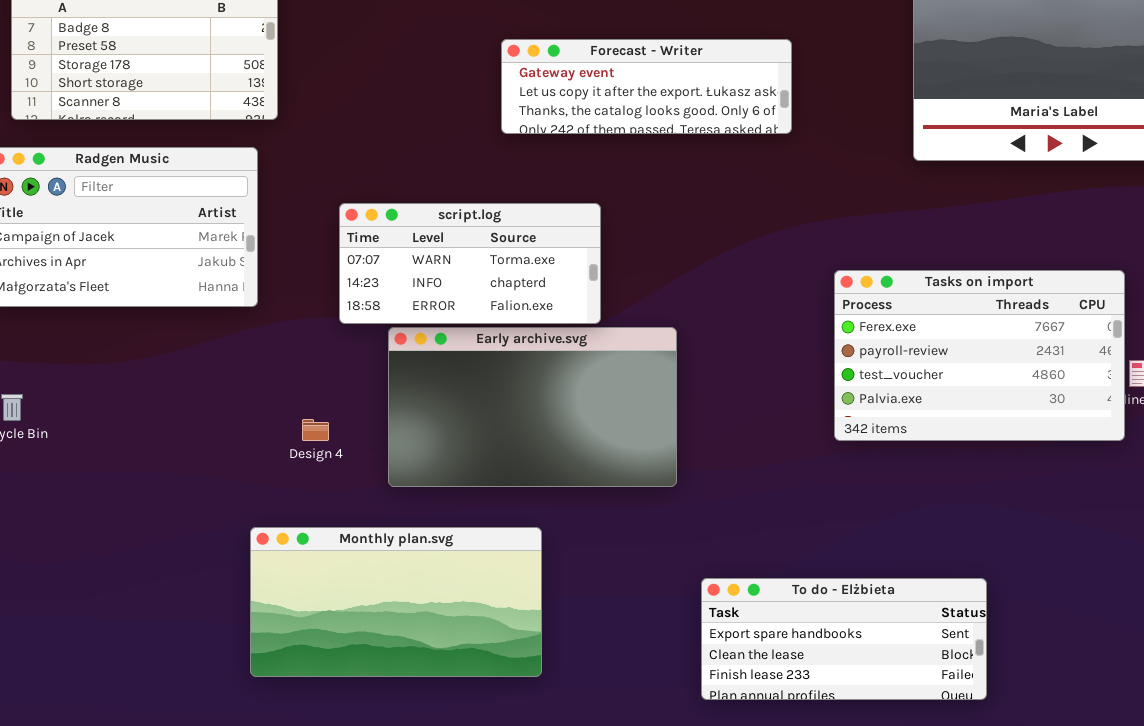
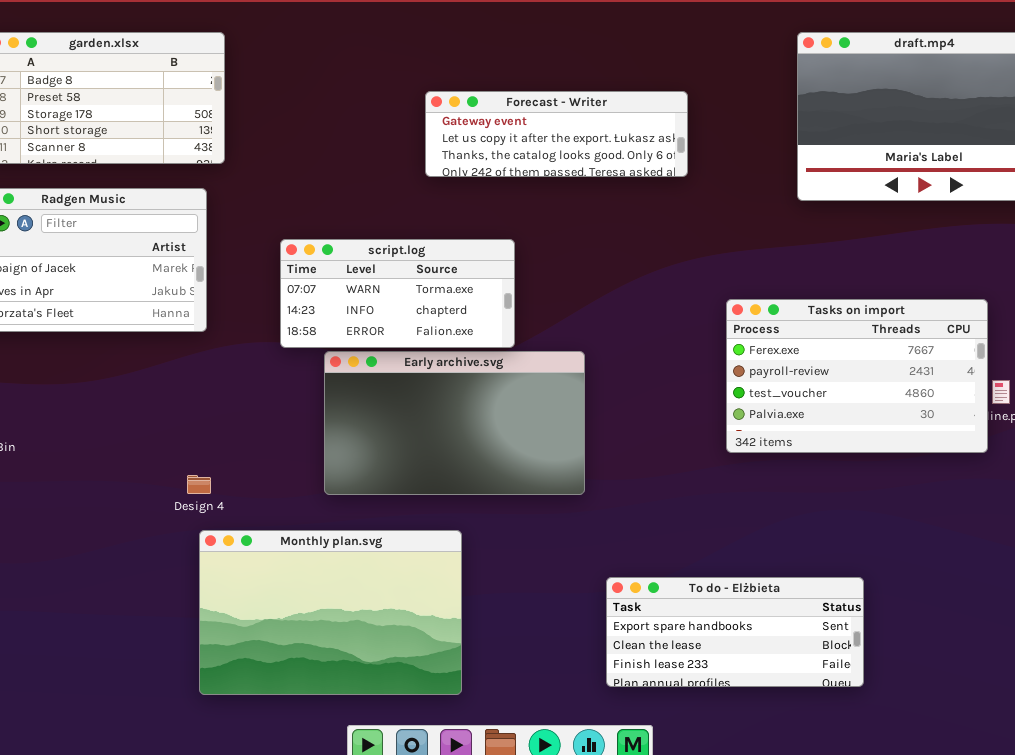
Design 4: [302,419,329,441] -> [187,475,211,494], moved
Monthly plan.svg: [250,527,542,677] -> [199,530,462,695], resized

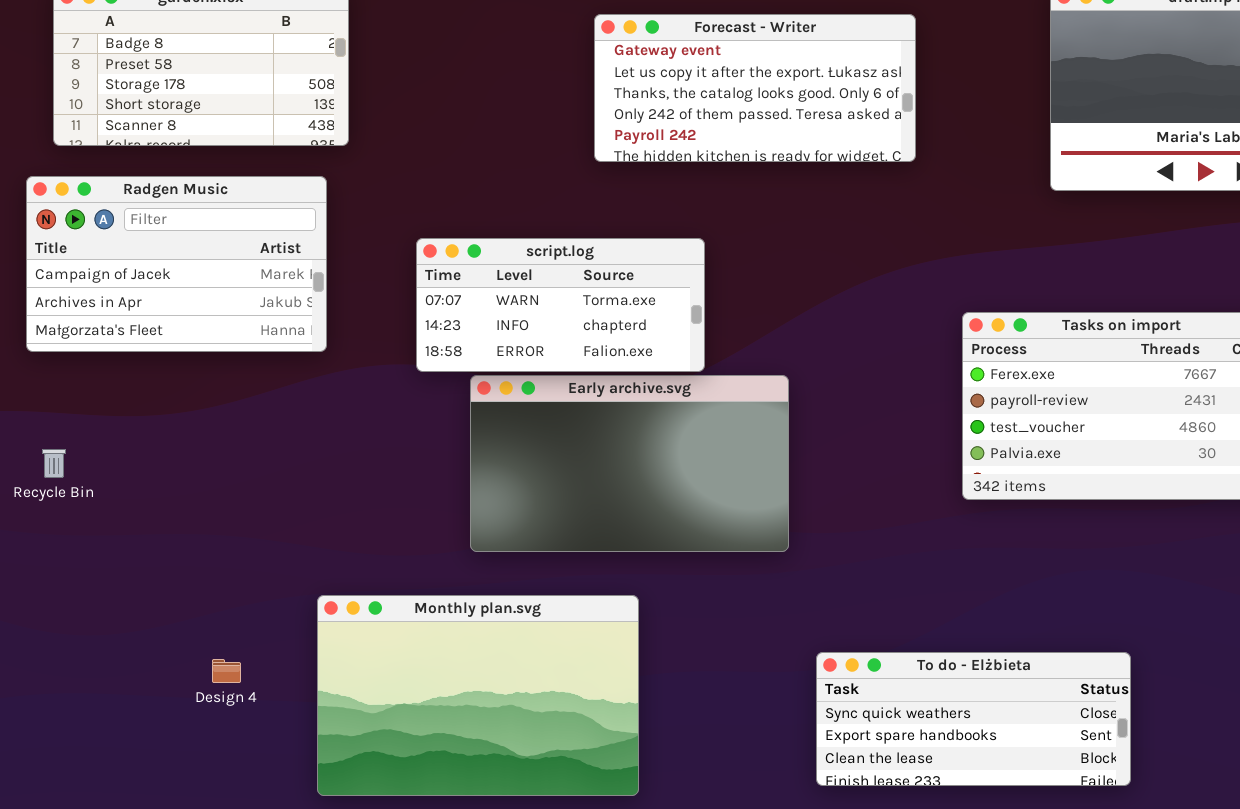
Forecast - Writer: [425,91,688,177] -> [594,14,916,162], resized
Design 4: [187,475,211,494] -> [212,659,241,683], moved
To do - Elżbieta: [606,577,864,687] -> [816,652,1131,786], scrolled up 1 row

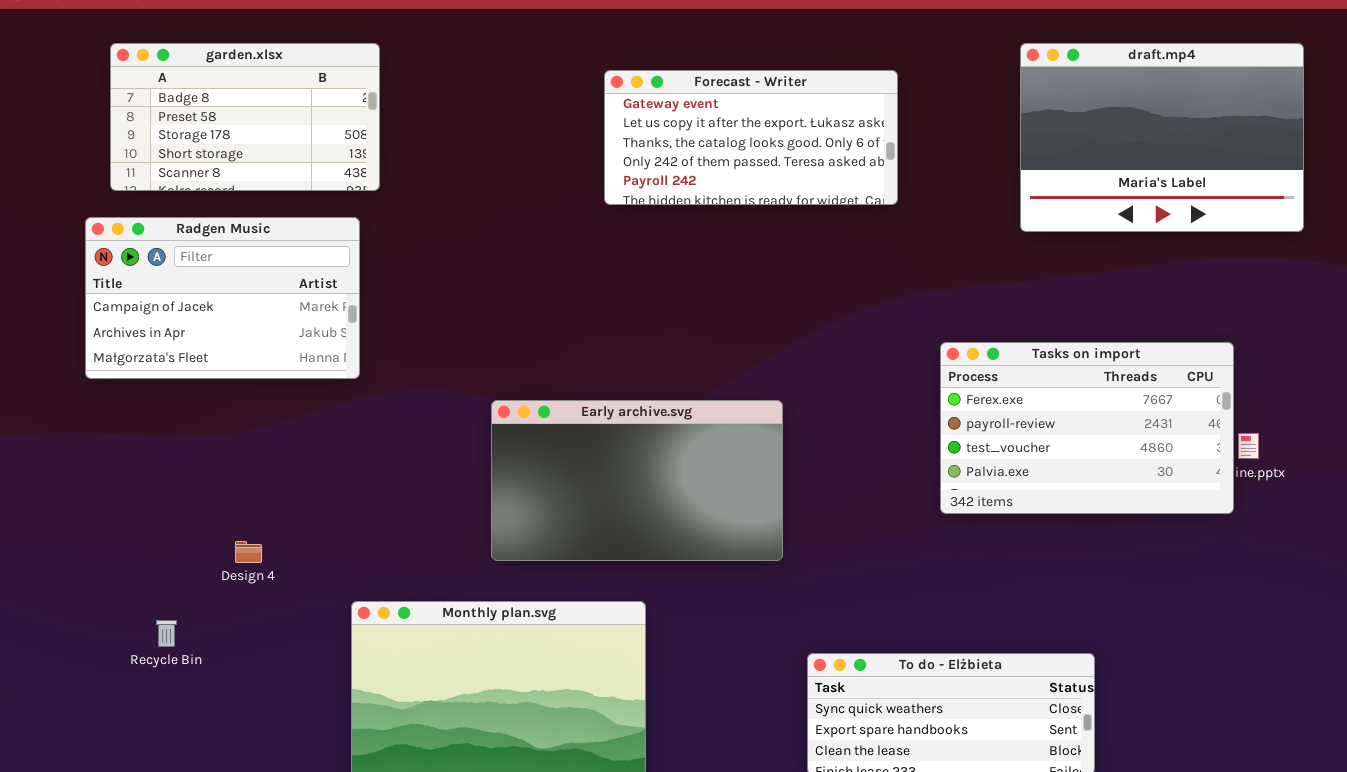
script.log: [416,238,705,372] -> none, closed
Recycle Bin: [42,449,66,478] -> [156,620,177,647], moved
Design 4: [212,659,241,683] -> [235,541,262,563], moved

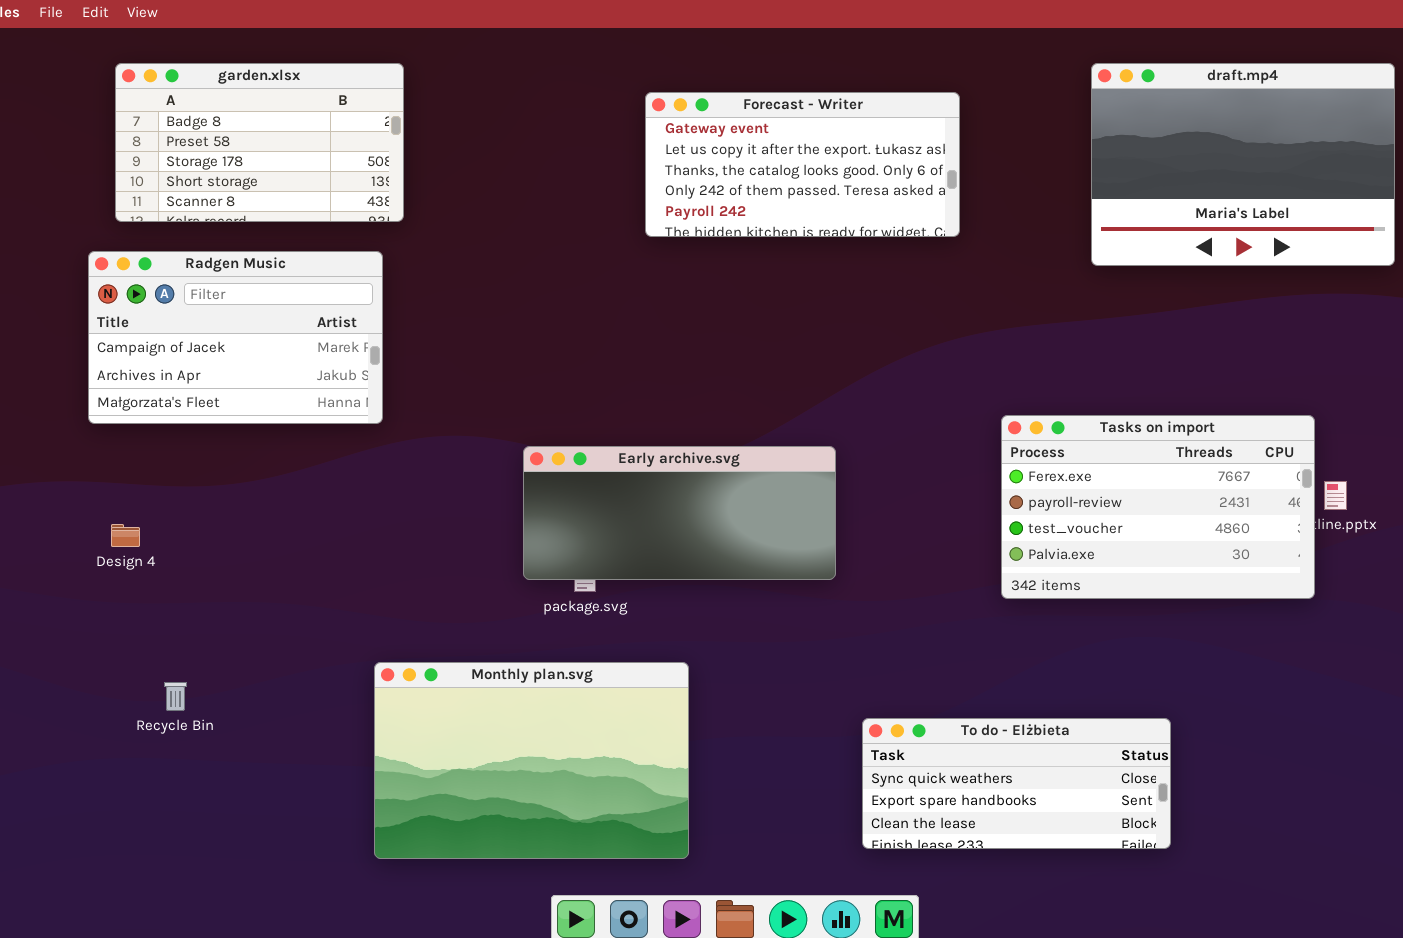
Tasks on import: [940,342,1234,514] -> [1001,415,1315,599], moved
Early archive.svg: [491,400,783,561] -> [523,446,836,580], resized
Design 4: [235,541,262,563] -> [111,524,140,547], moved

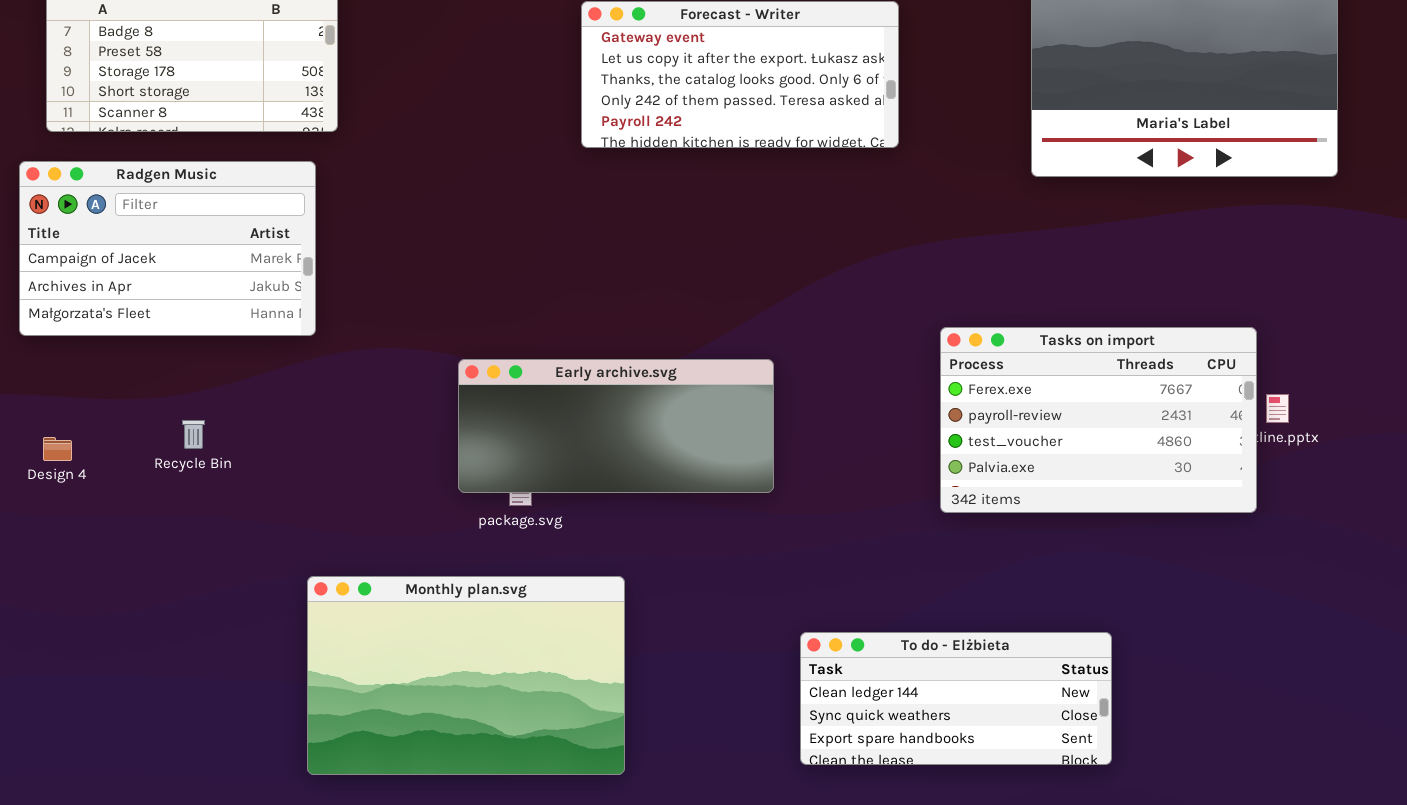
Recycle Bin: [164,682,187,711] -> [182,420,205,449], moved
To do - Elżbieta: [862,718,1171,849] -> [800,632,1112,765], scrolled up 1 row

